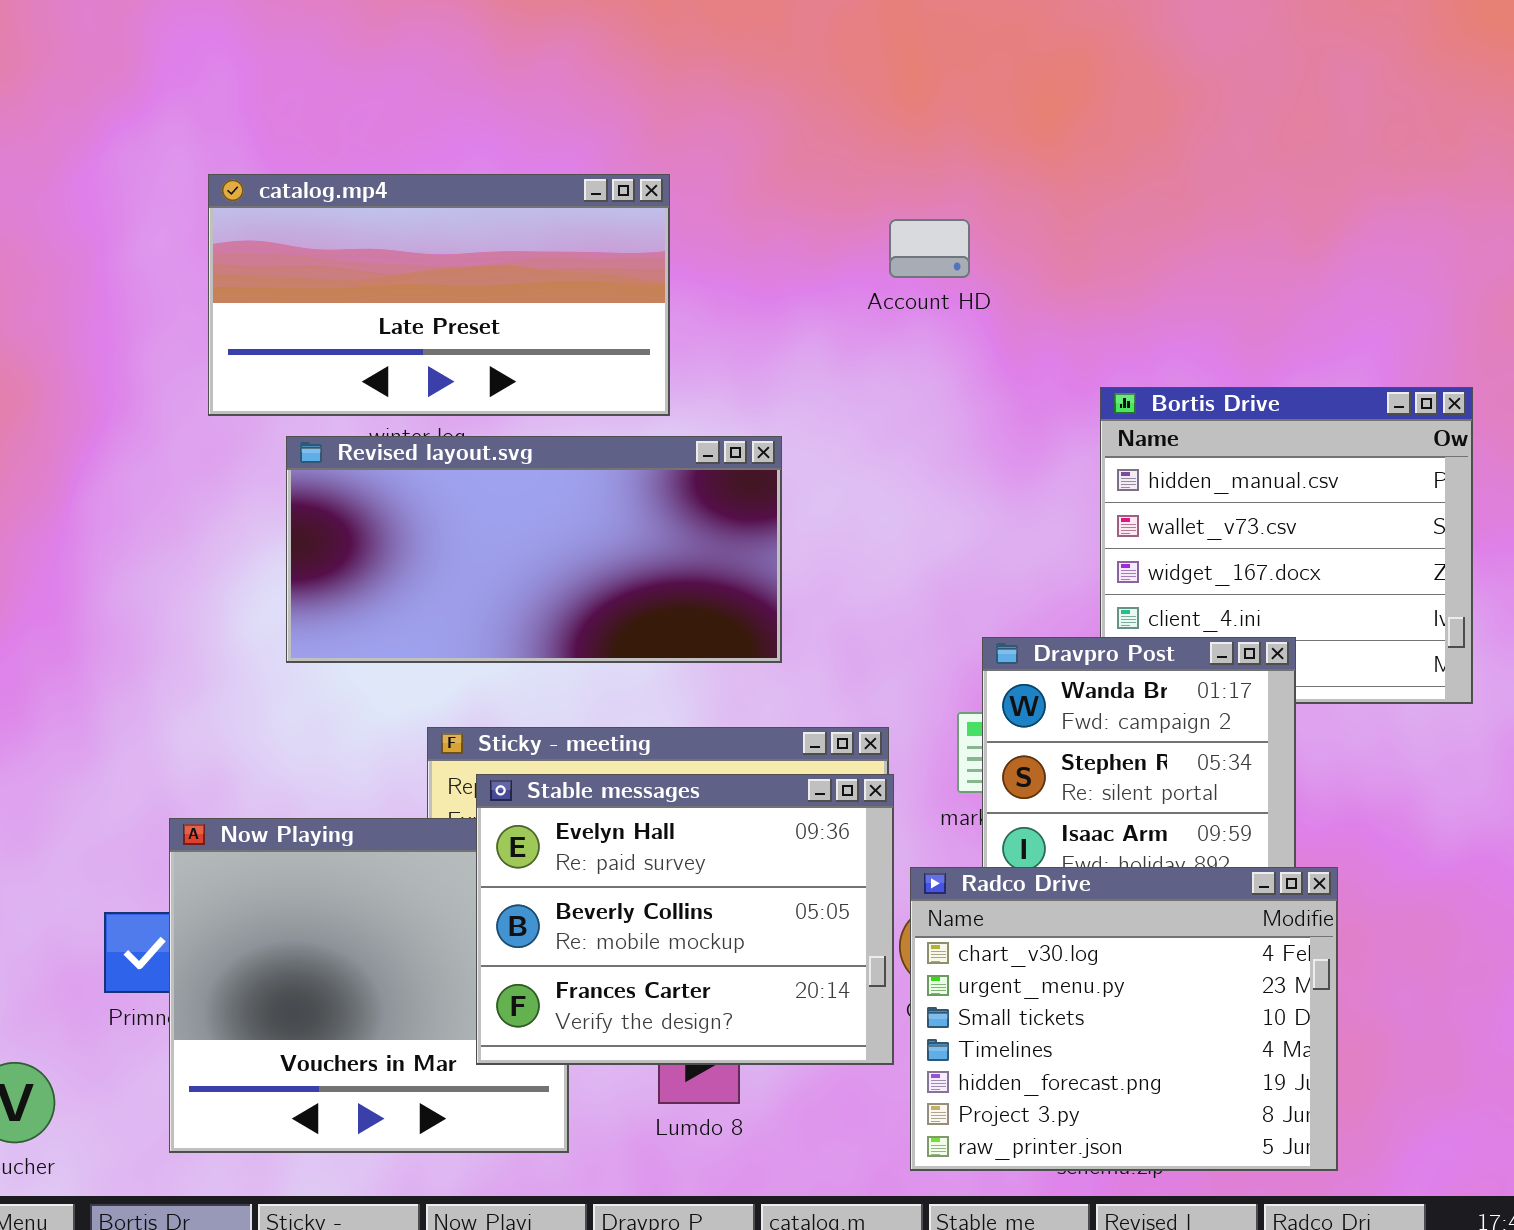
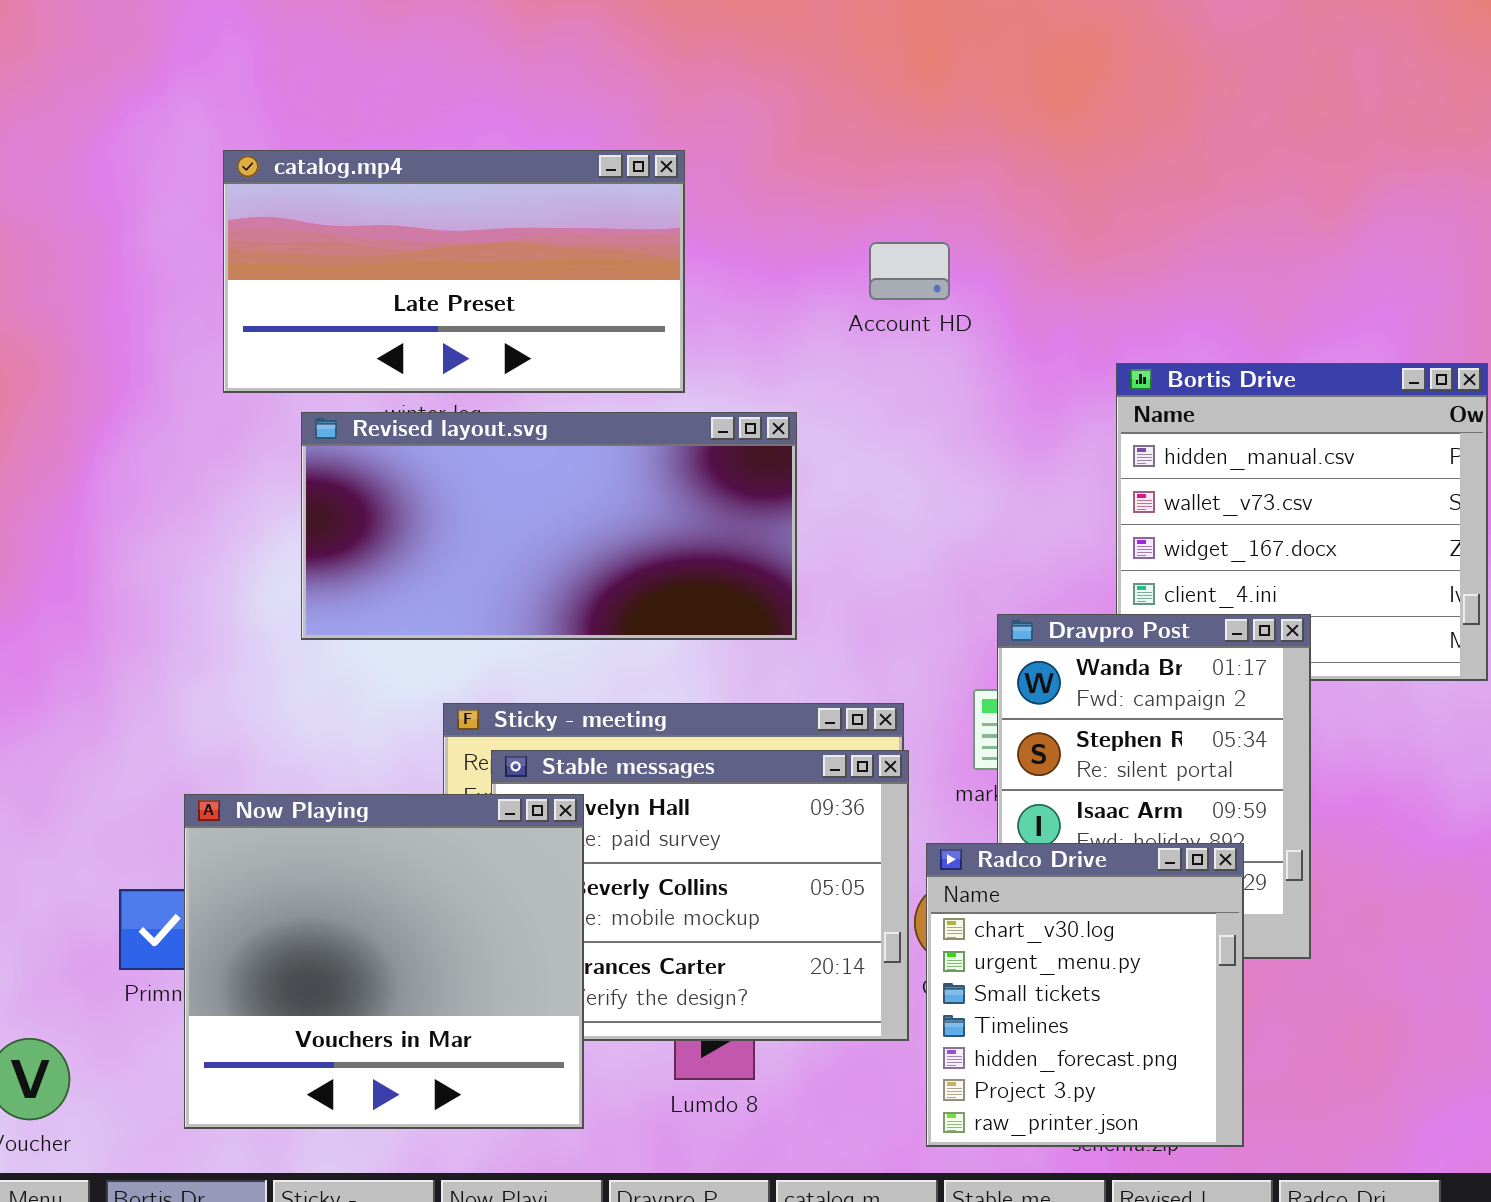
Account HD: [889,219,970,278] -> [869,242,950,300], moved
Now Playing: [169,818,569,1153] -> [184,794,584,1129], raised
Radco Drive: [910,867,1338,1171] -> [926,843,1244,1147], resized

